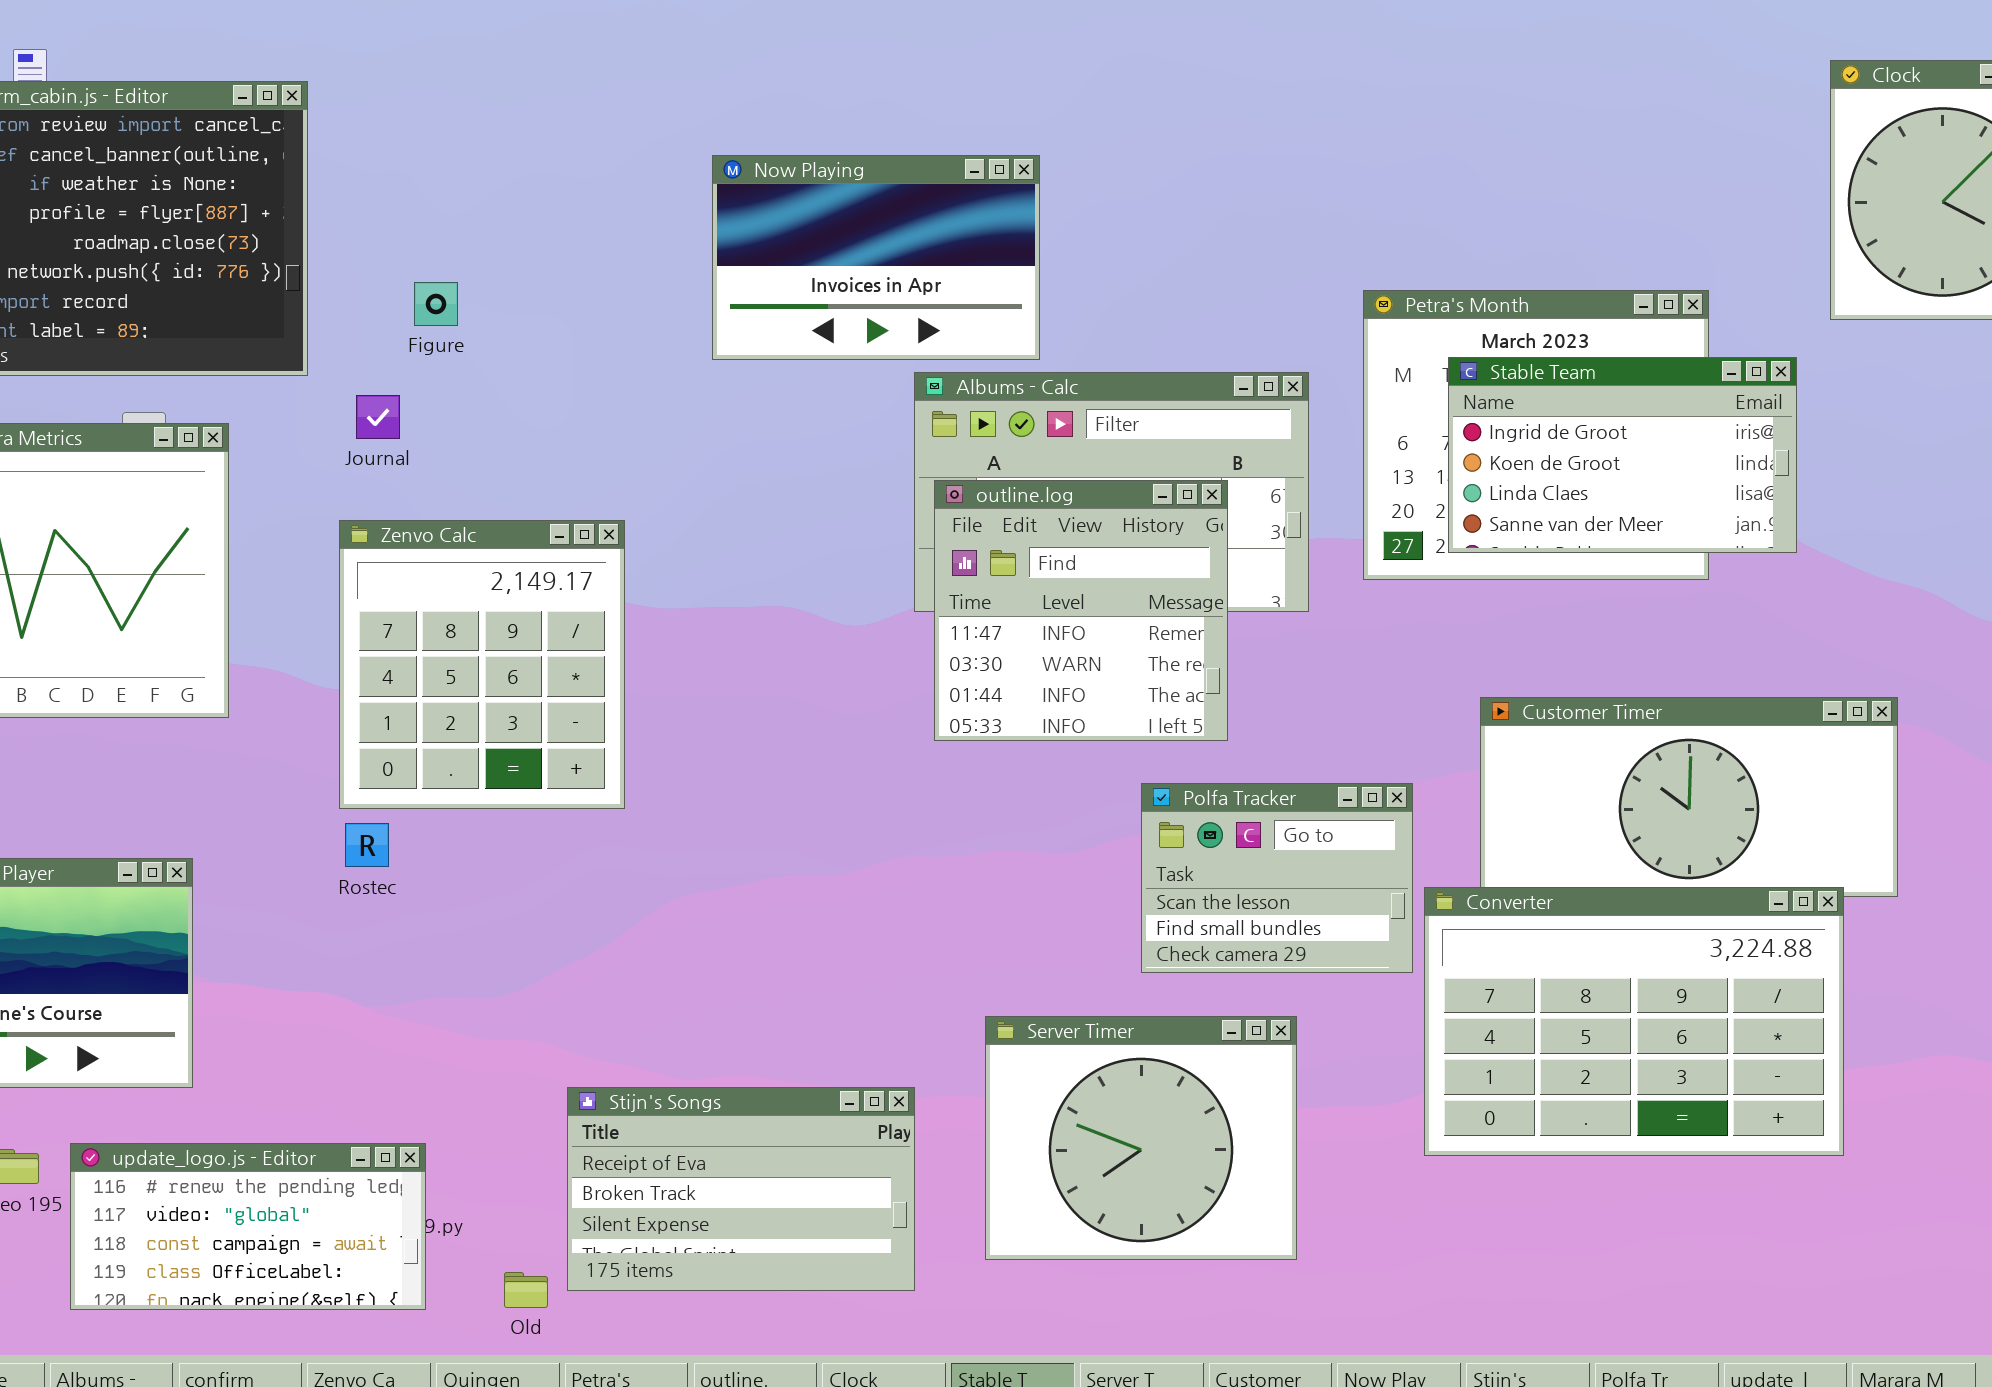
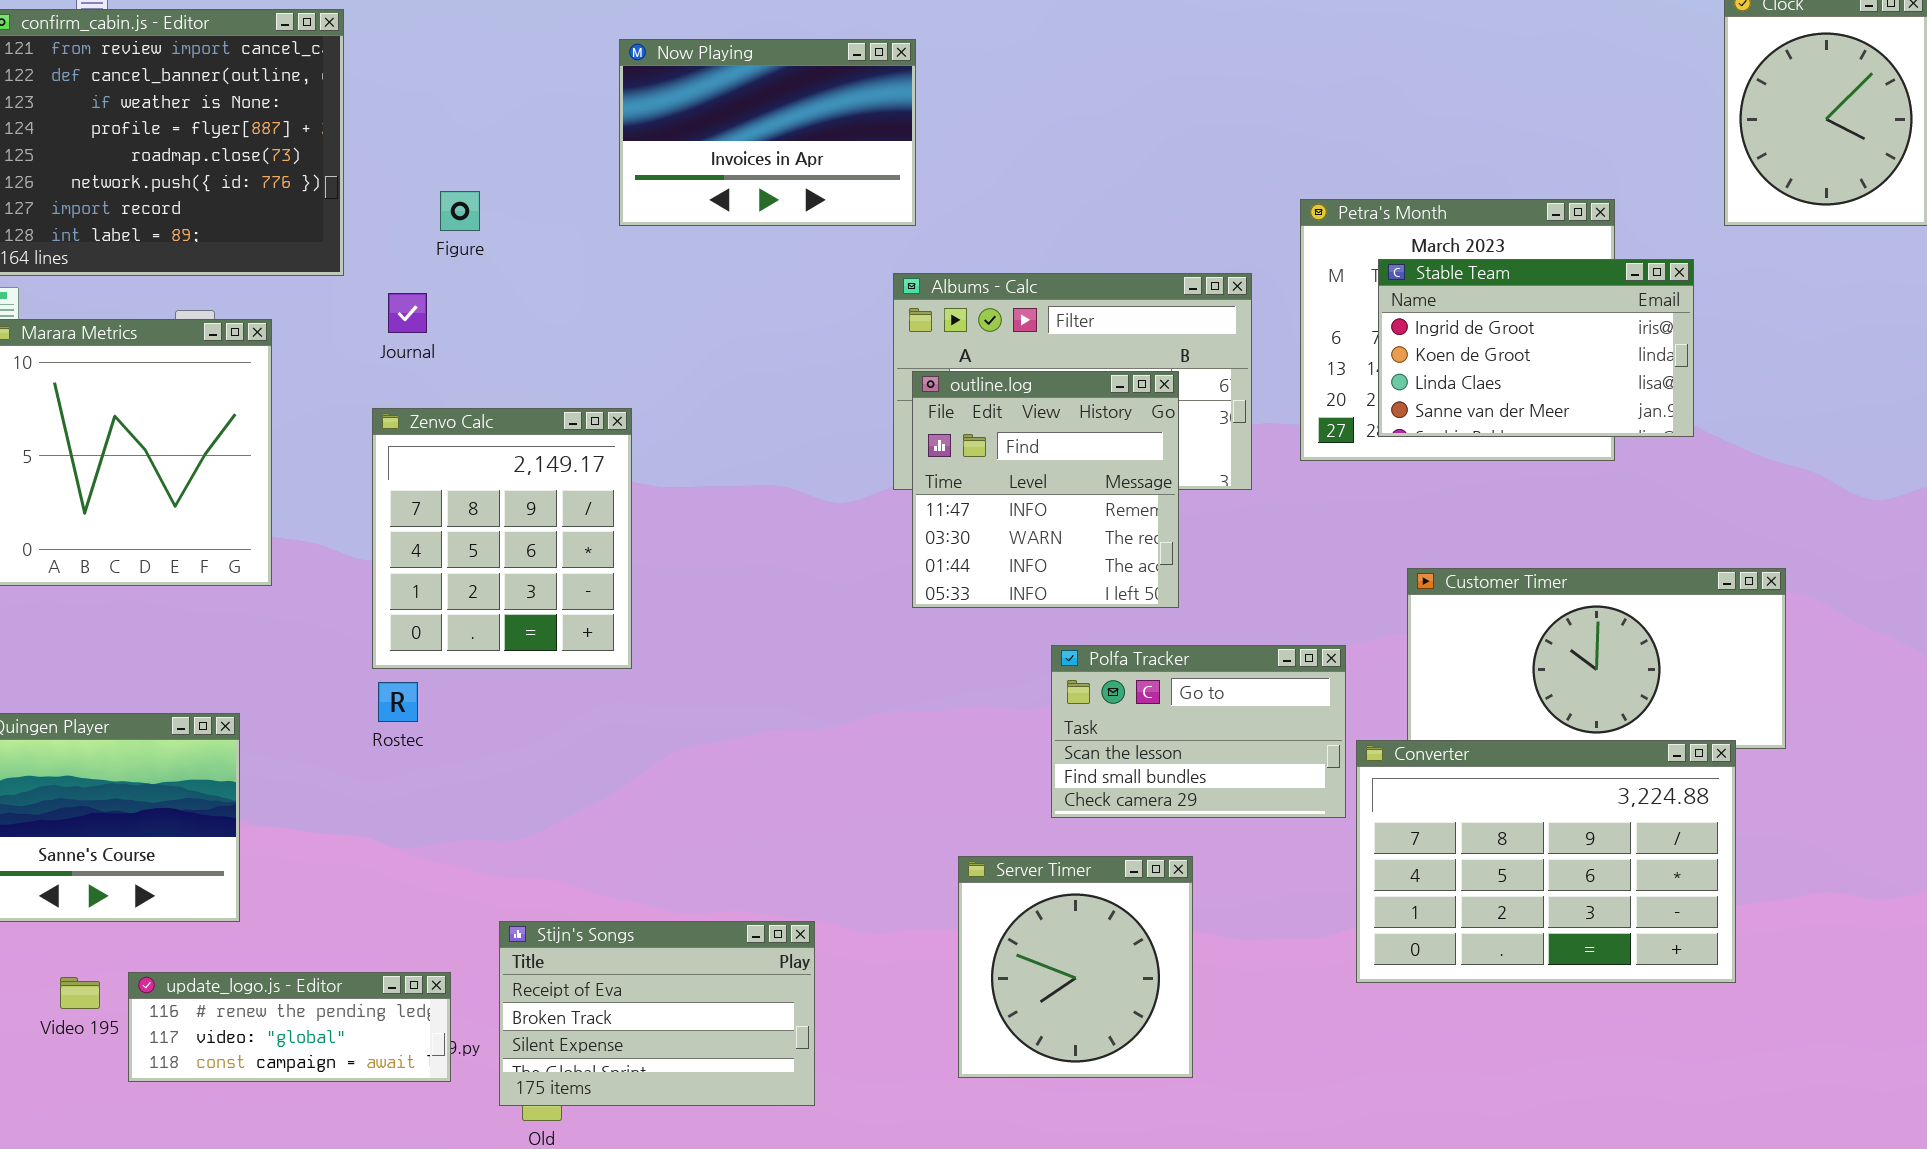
Now Playing: [712,155,1040,360] -> [619,39,916,226], moved
Polfa Tracker: [1141,783,1413,973] -> [1051,645,1346,818], resized
Server Timer: [985,1016,1297,1260] -> [958,856,1193,1078], resized
Stijn's Songs: [567,1087,915,1291] -> [499,921,815,1106], moved
update_logo.js - Editor: [70,1143,426,1310] -> [128,972,451,1082], resized

